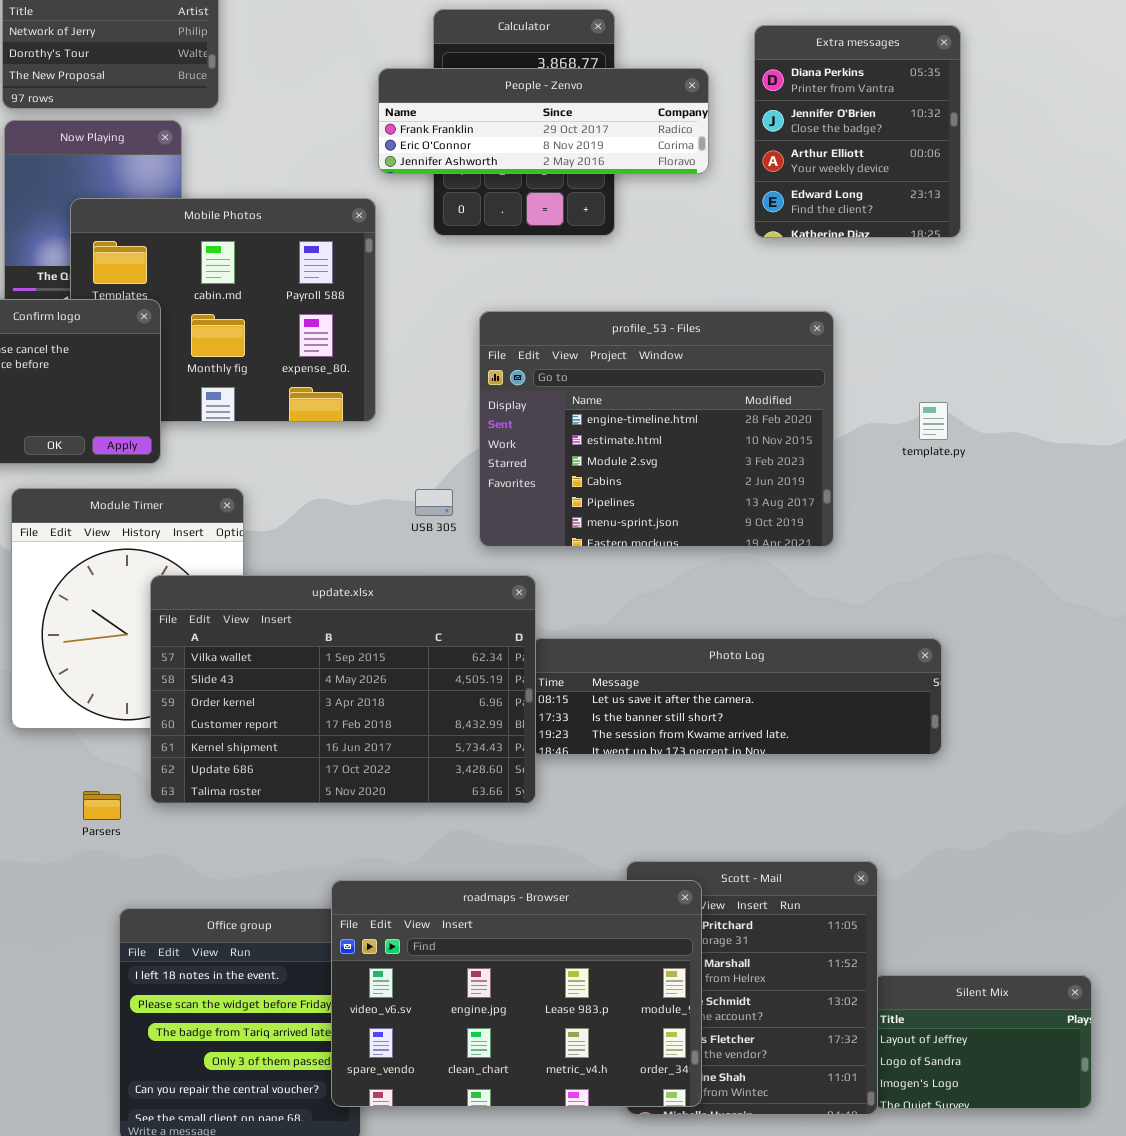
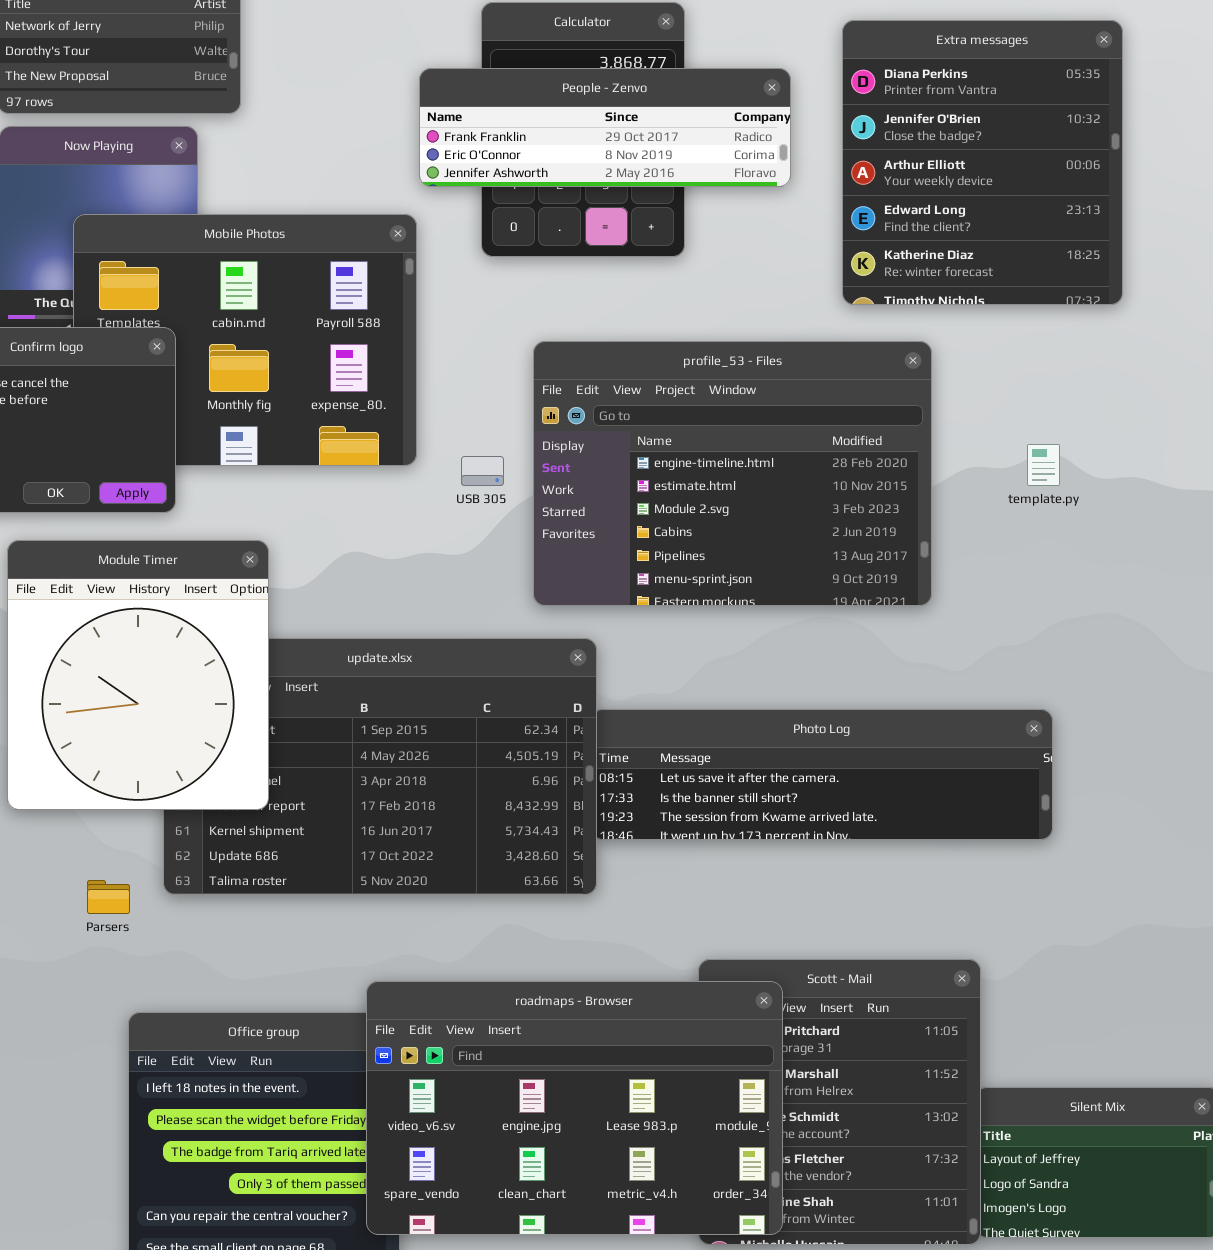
Extra messages: [754,25,961,238] -> [842,20,1123,305], resized
Module Timer: [11,488,244,729] -> [7,540,269,810], raised
USB 305: [415,489,453,516] -> [461,456,504,486], moved

